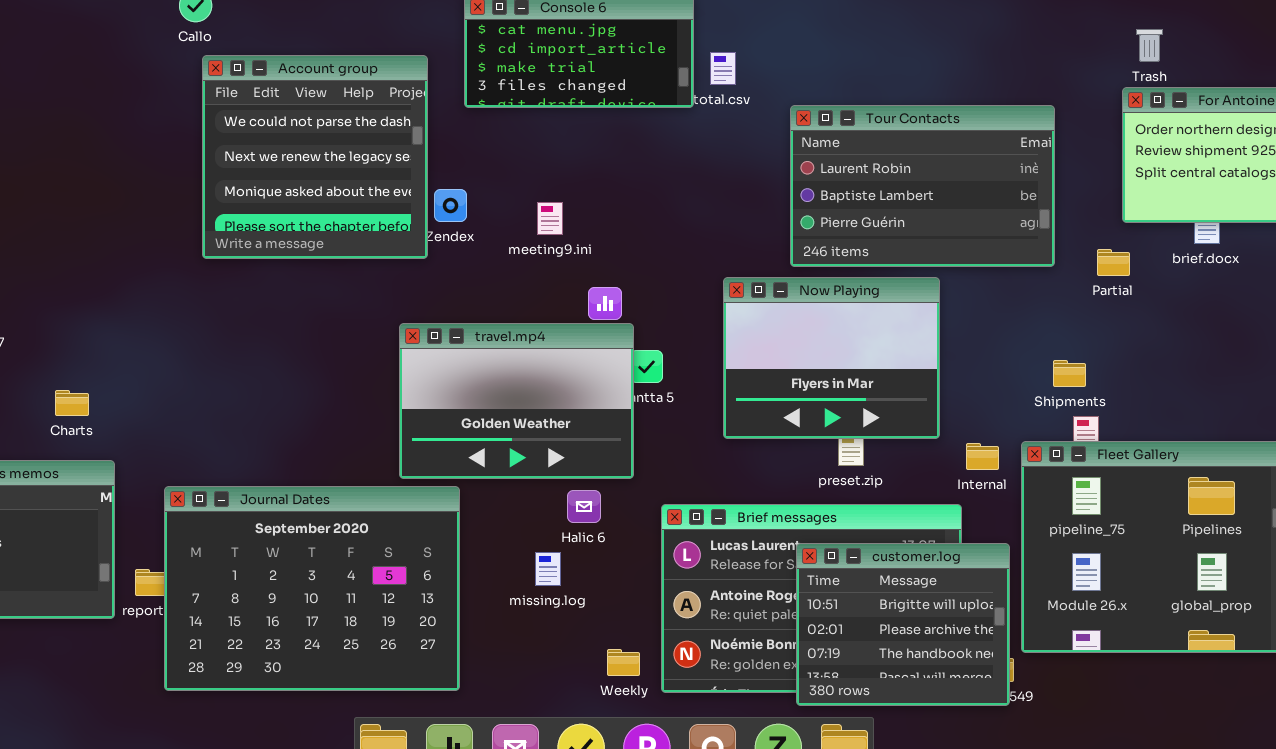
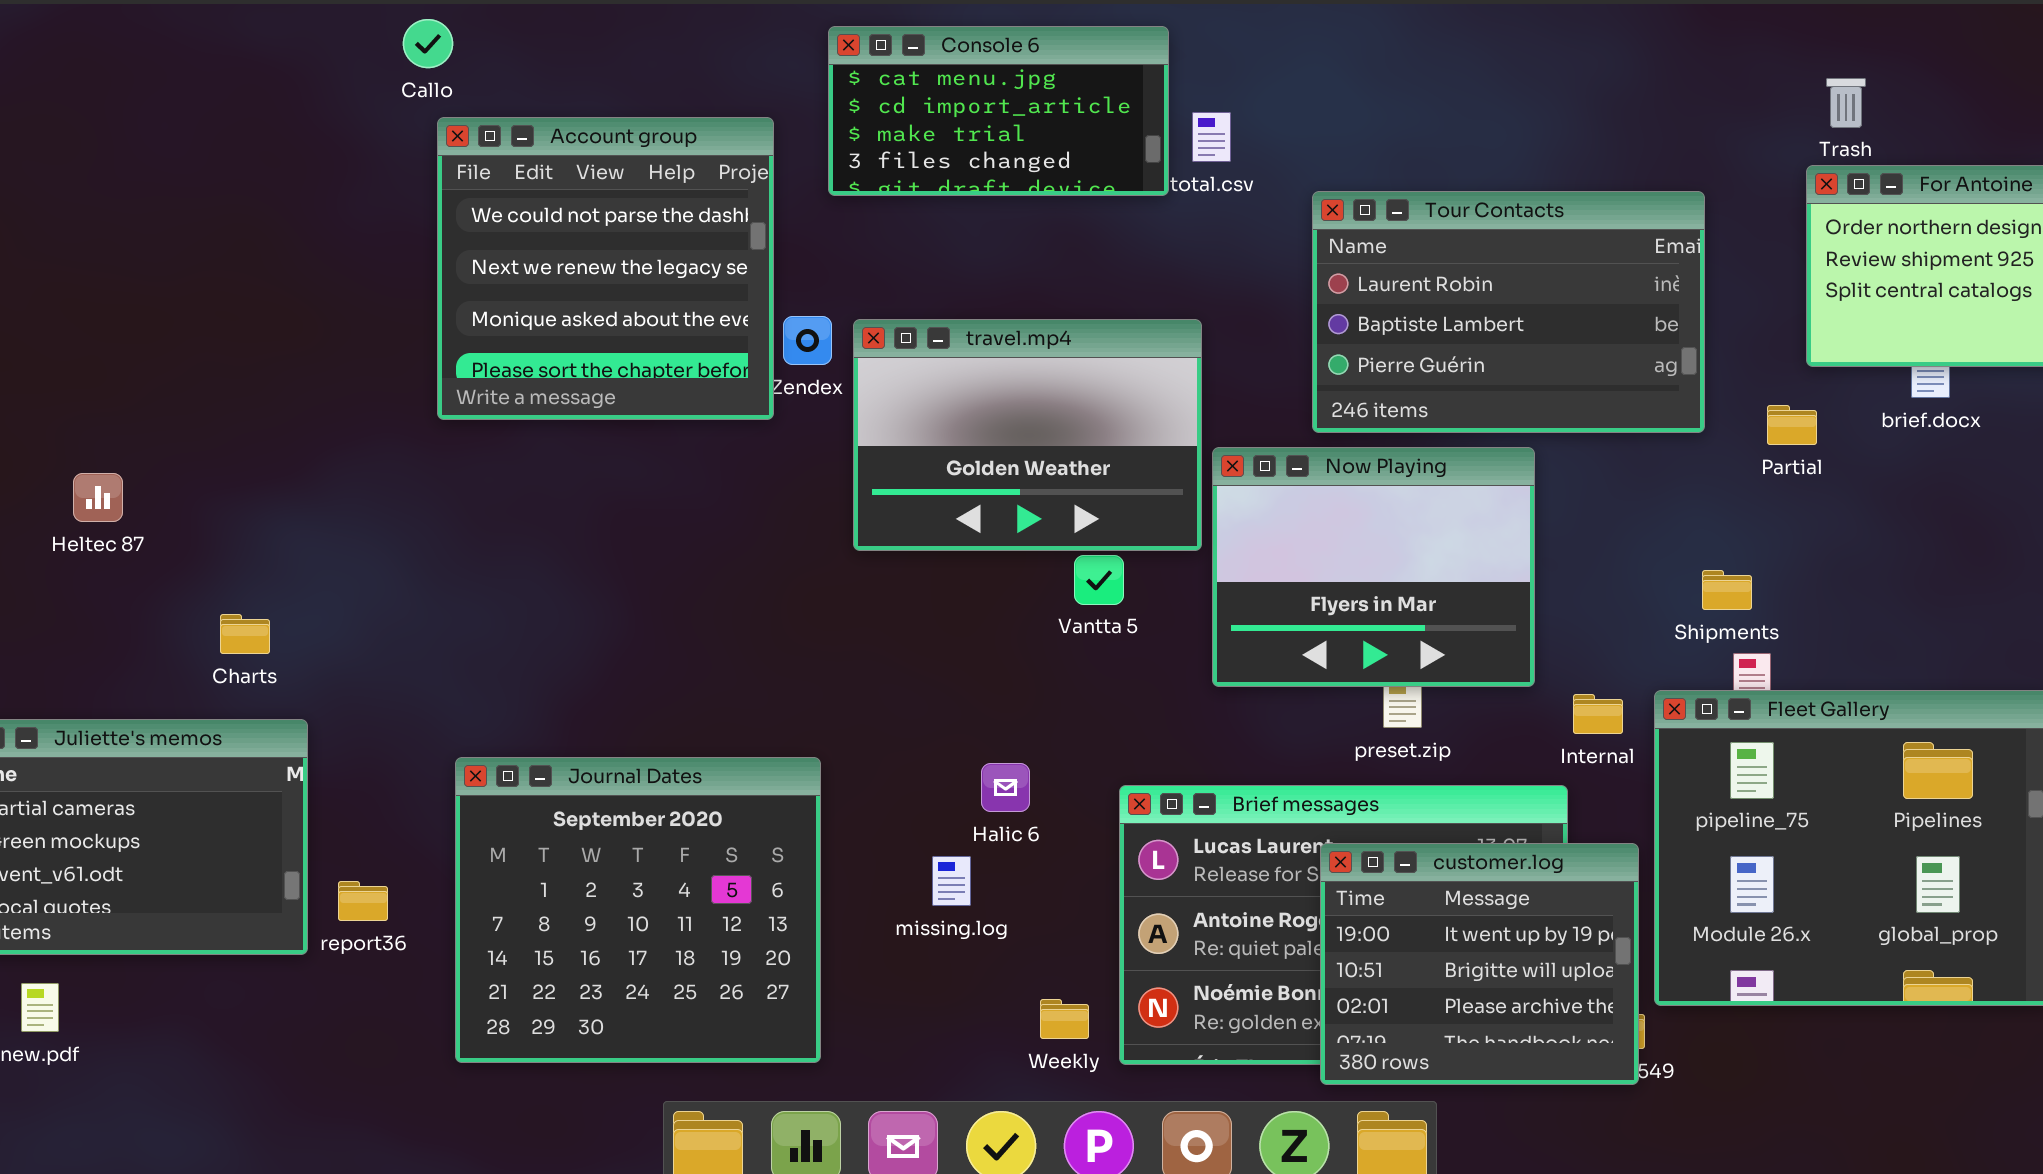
travel.mp4: [399,323,634,479] -> [853,319,1202,551], moved
Journal Dates: [164,486,460,691] -> [455,757,821,1063], resized
customer.log: [796,543,1010,706] -> [1320,843,1639,1085], scrolled up 1 row

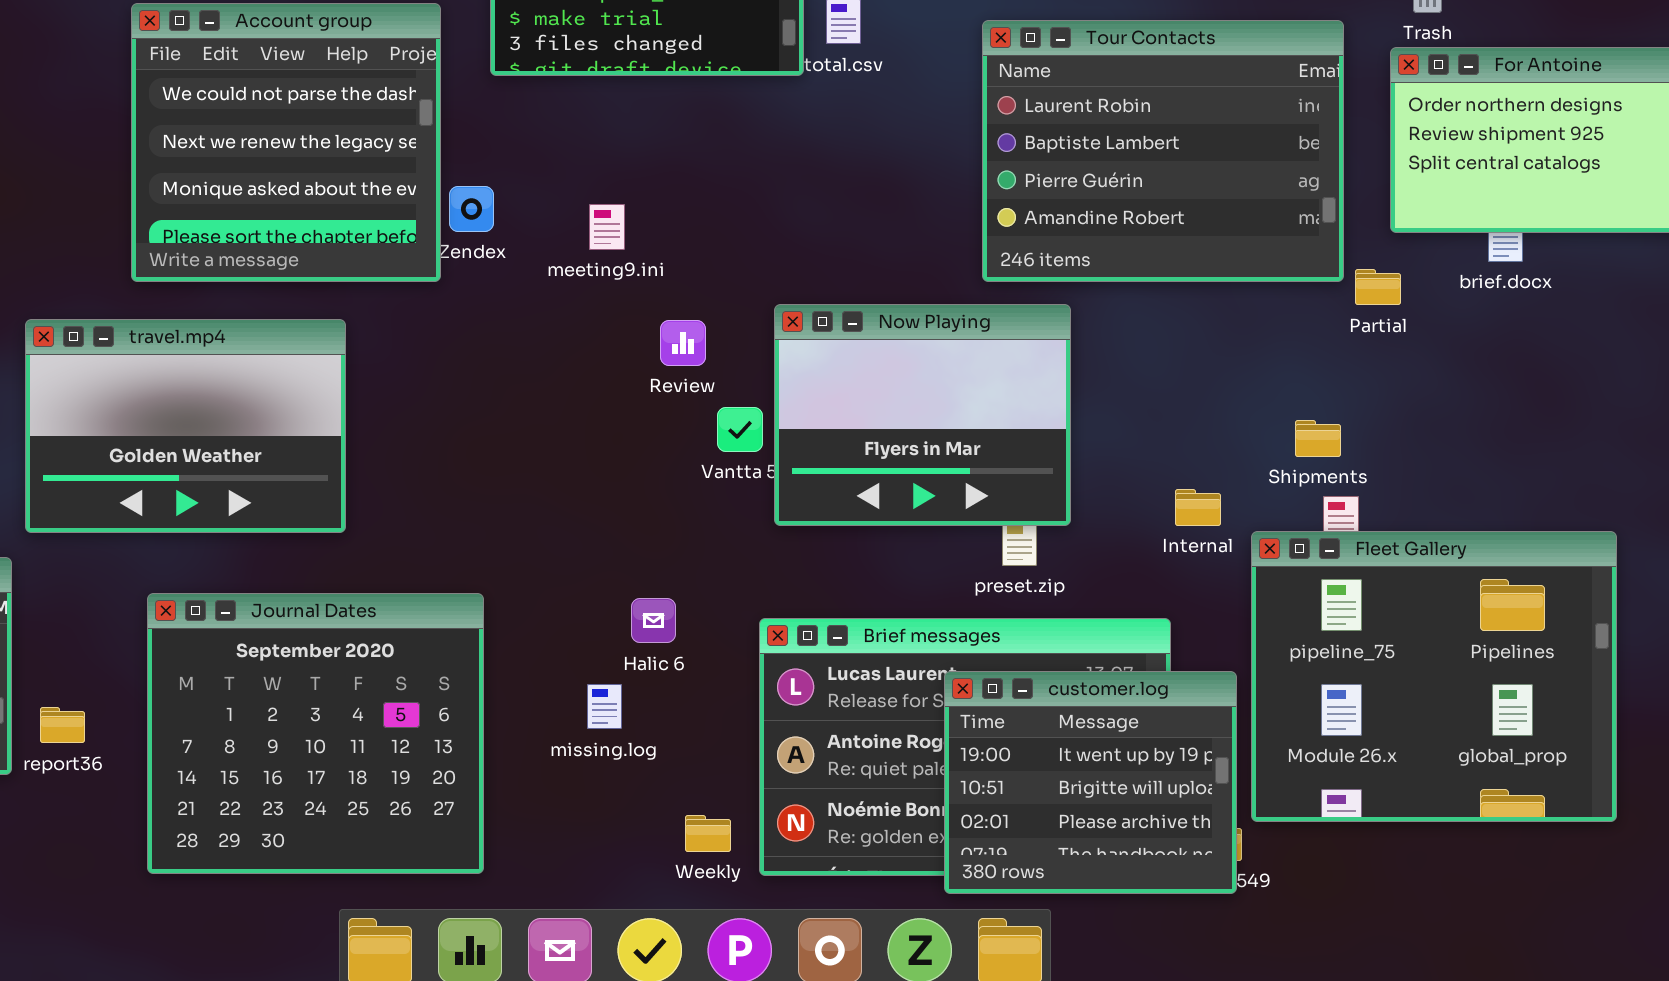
Tour Contacts: [1312,191,1705,433] -> [982,20,1344,282], moved, resized
travel.mp4: [853,319,1202,551] -> [25,319,346,533], moved
Now Playing: [1212,447,1535,687] -> [774,304,1071,526], moved
Internal: [1573,694,1623,734] -> [1175,489,1221,526], moved

